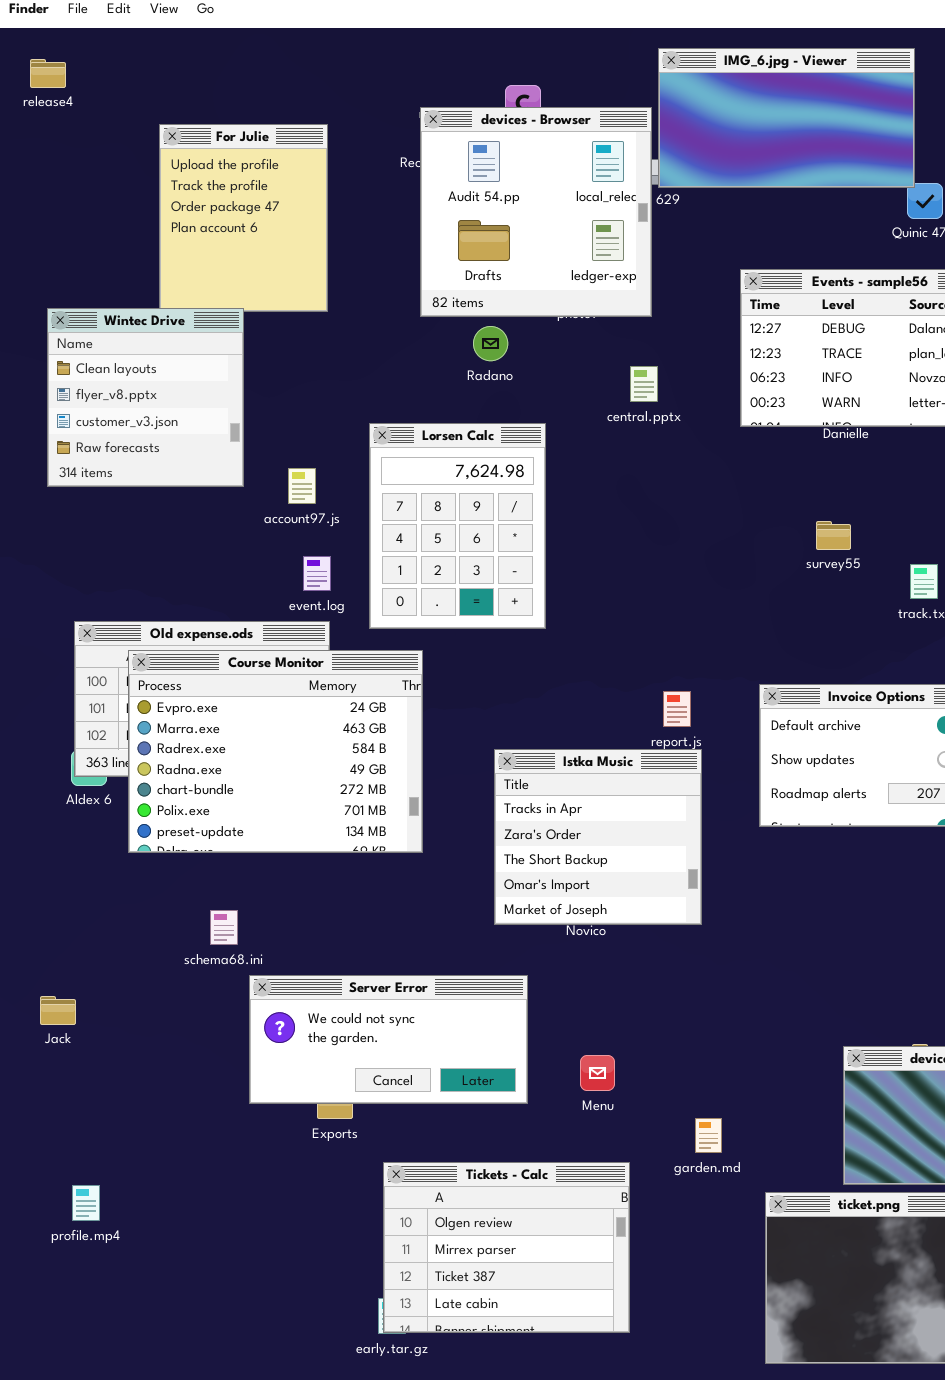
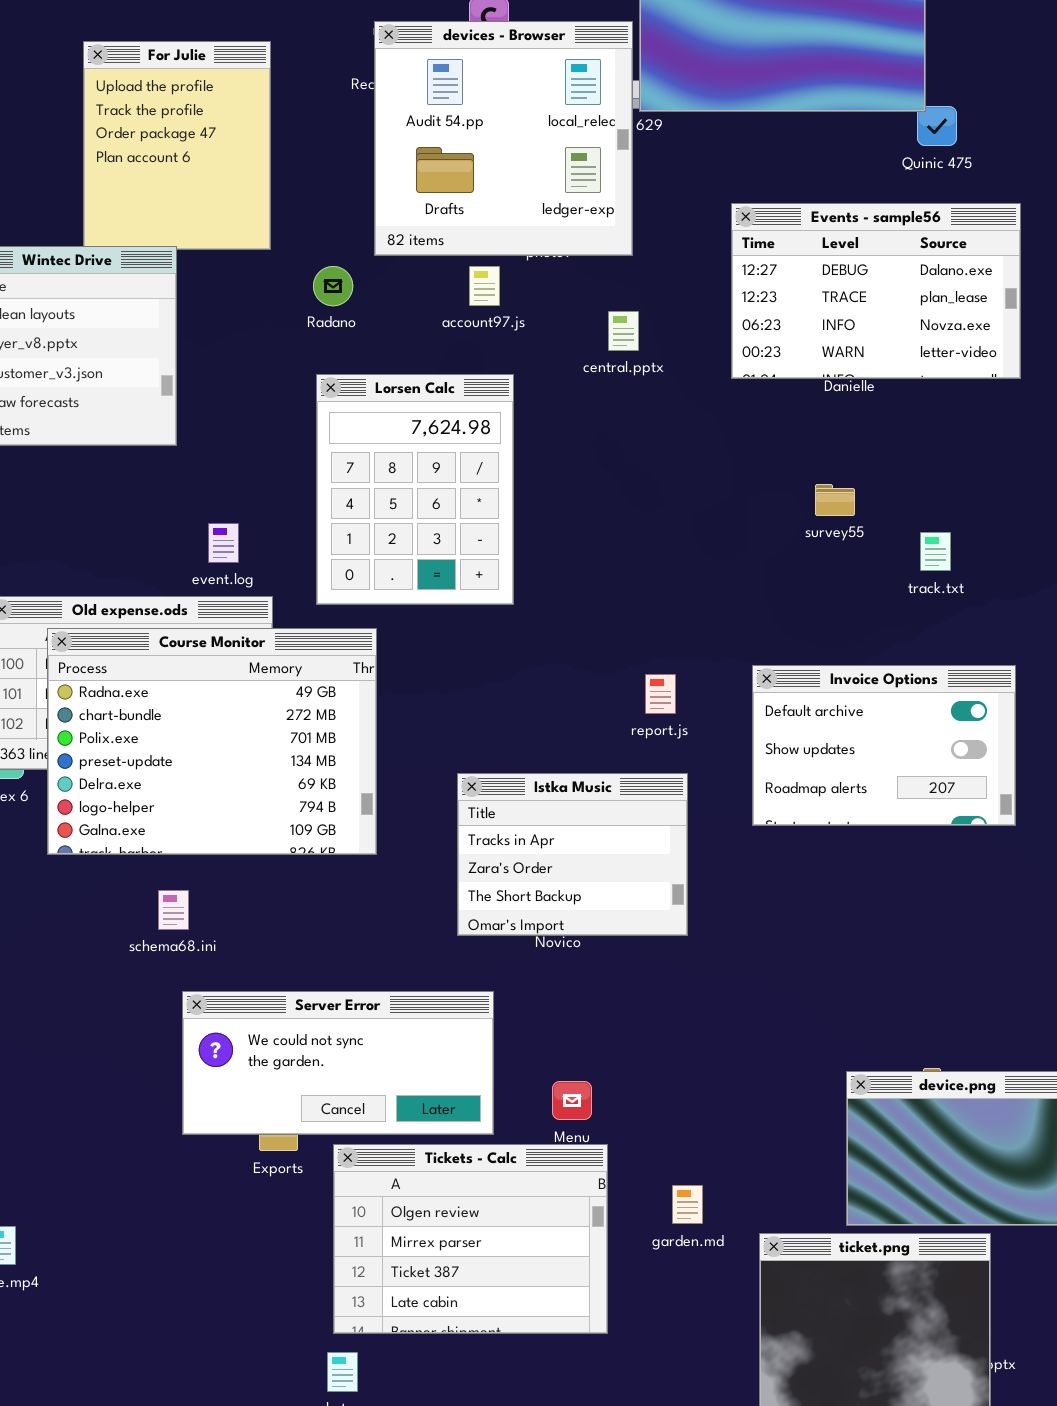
Radano: [473,326,508,361] -> [313,266,353,306], moved
account97.js: [288,468,316,504] -> [469,266,500,306], moved
event.log: [303,556,331,591] -> [208,523,239,563], moved
Course Monitor: [128,650,423,853] -> [47,628,377,855], scrolled down 3 rows
Istka Music: [494,749,702,925] -> [457,773,688,936], resized
schema68.ini: [210,910,238,945] -> [158,890,189,930], moved
garden.md: [695,1118,722,1153] -> [672,1185,703,1224], moved
Tickets - Calc: [383,1162,630,1333] -> [333,1144,608,1334], moved

